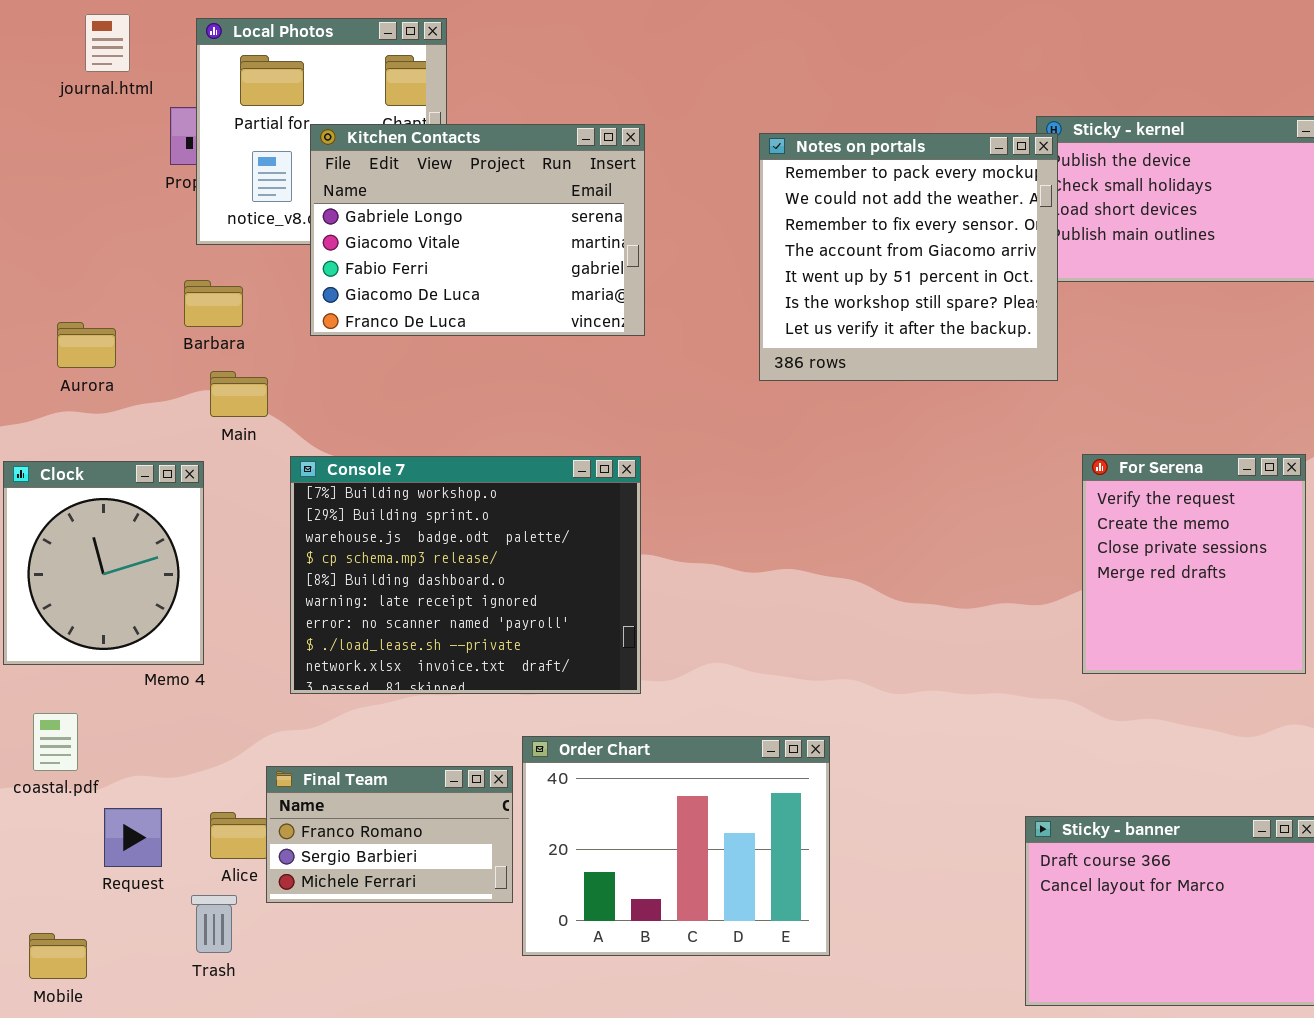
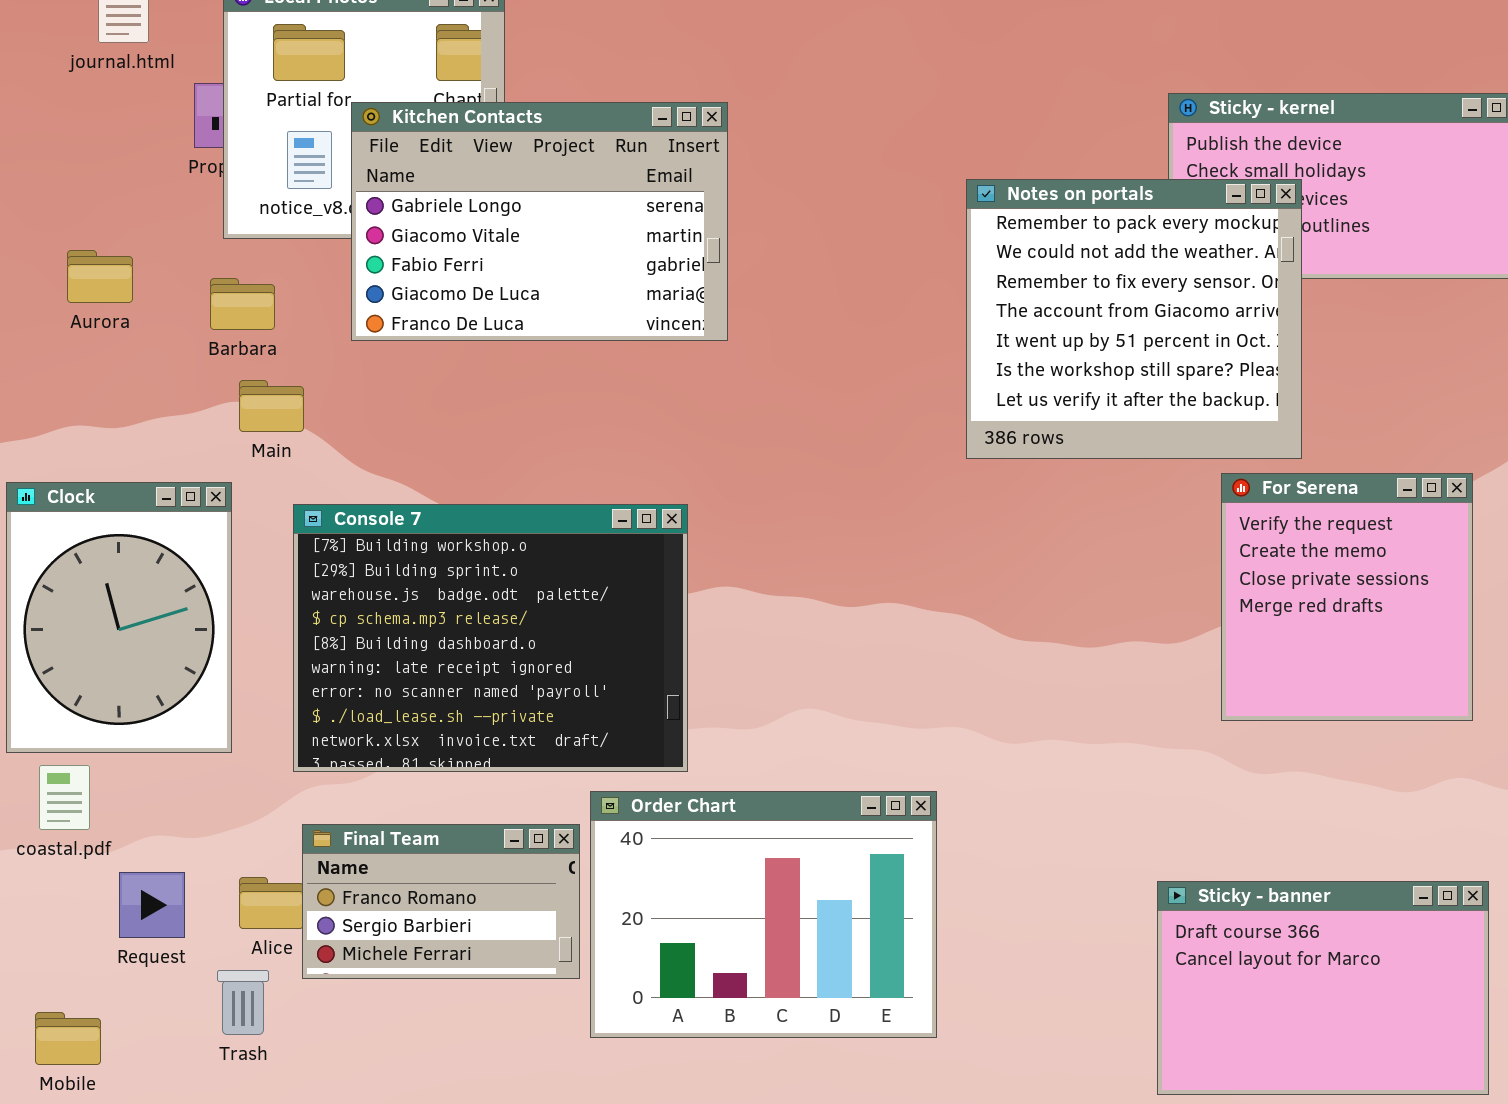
Notes on portals: [759,133,1058,381] -> [966,179,1302,459], moved
Aurora: [57,322,116,368] -> [67,250,133,303], moved
Console 7: [290,456,641,694] -> [293,504,688,772], moved
Clock: [3,461,204,665] -> [6,482,232,753], resized

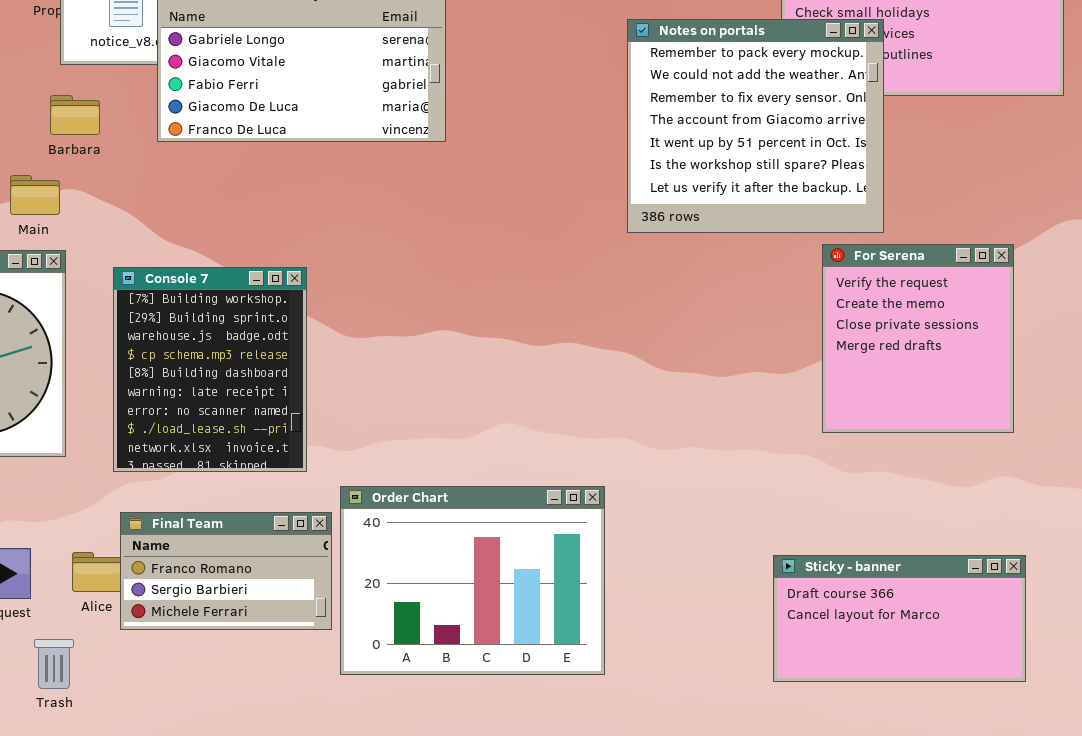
Main: [239,380,304,432] -> [10,175,60,215], moved
Console 7: [293,504,688,772] -> [113,267,307,472], resized
Sticky - banner: [1157,881,1489,1095] -> [773,555,1026,682], resized
Trash: [217,970,269,1035] -> [34,639,74,689], moved

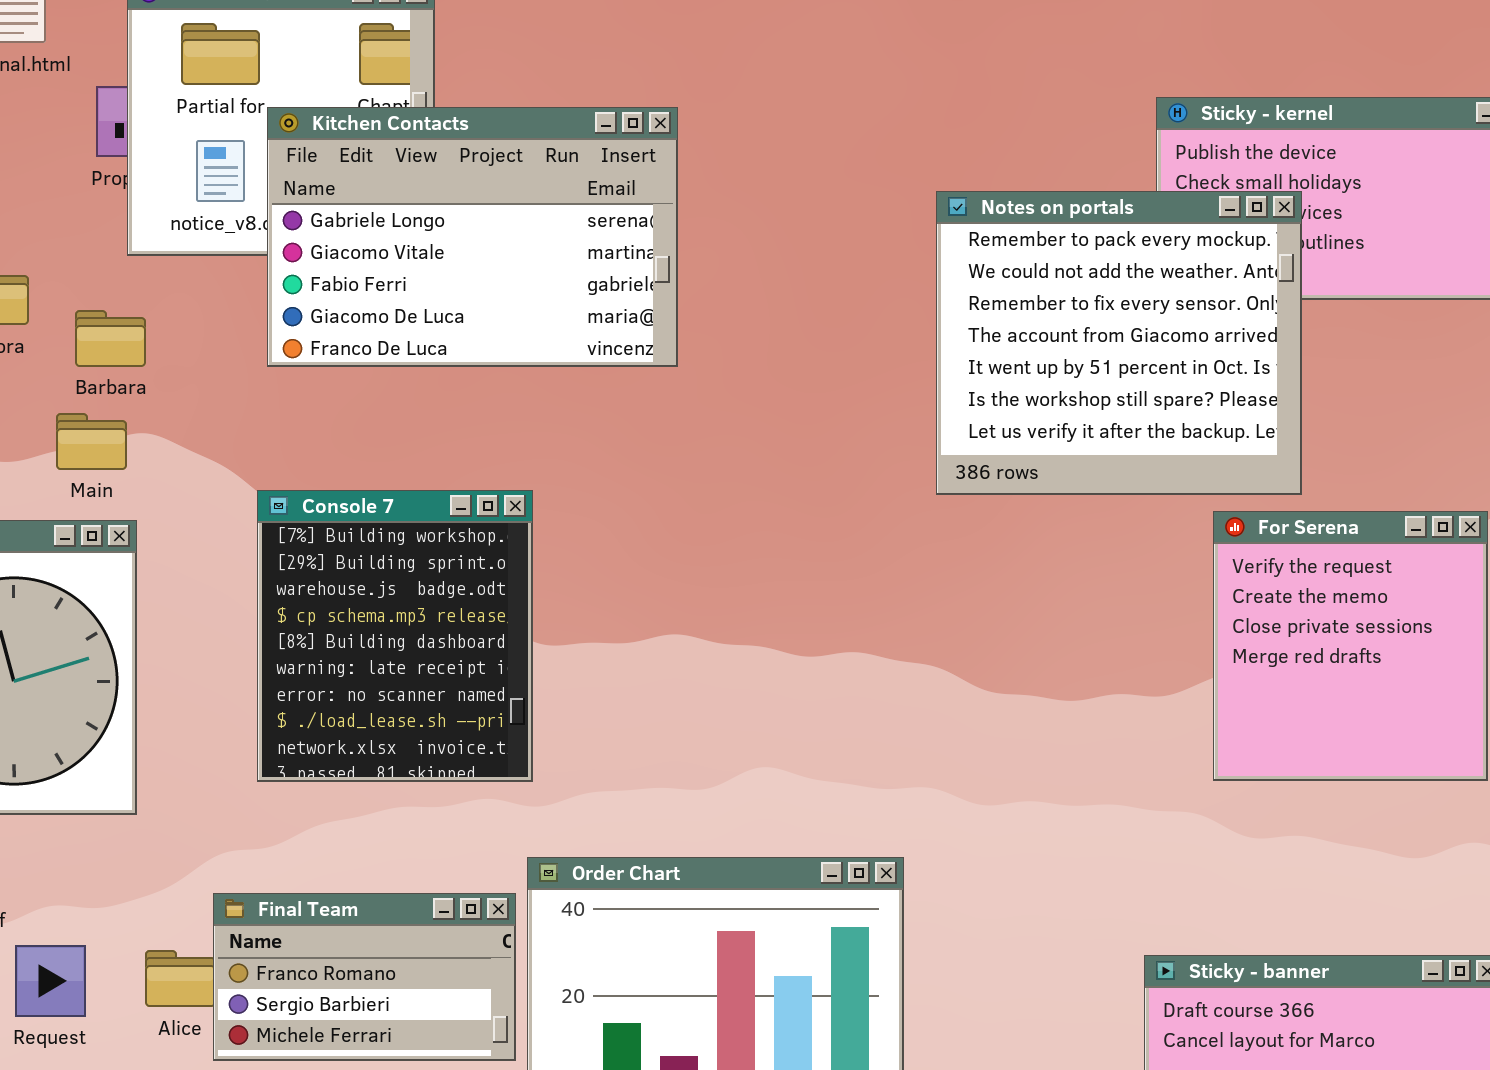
Barbara: [50,95,100,135] -> [75,310,146,367], moved
Console 7: [113,267,307,472] -> [257,490,533,782], moved

